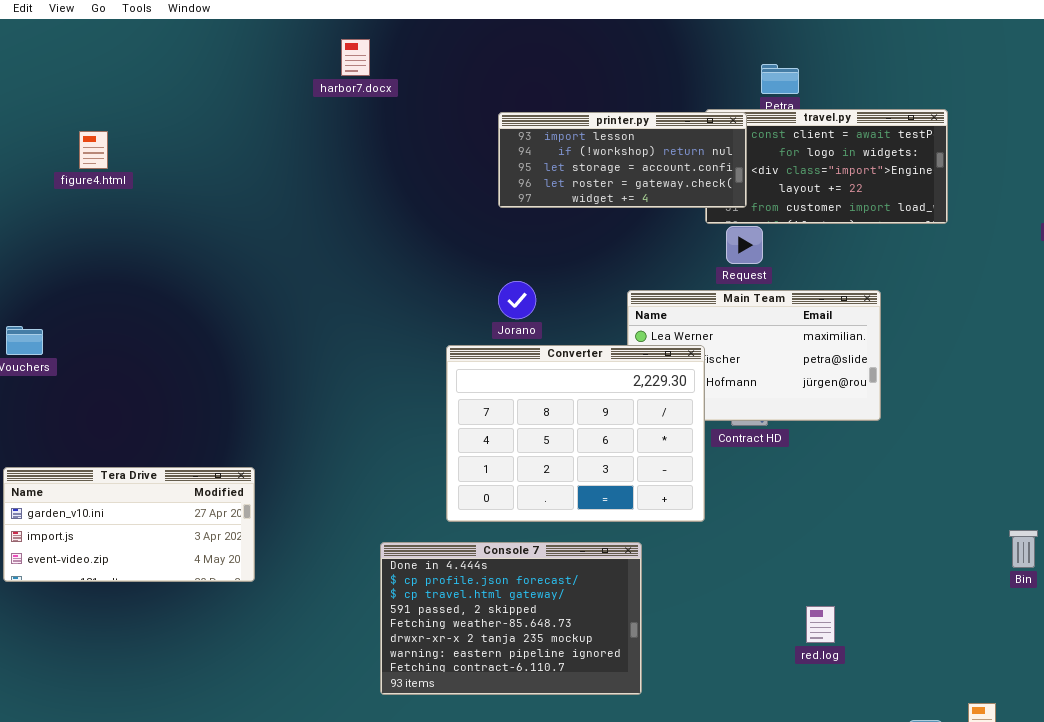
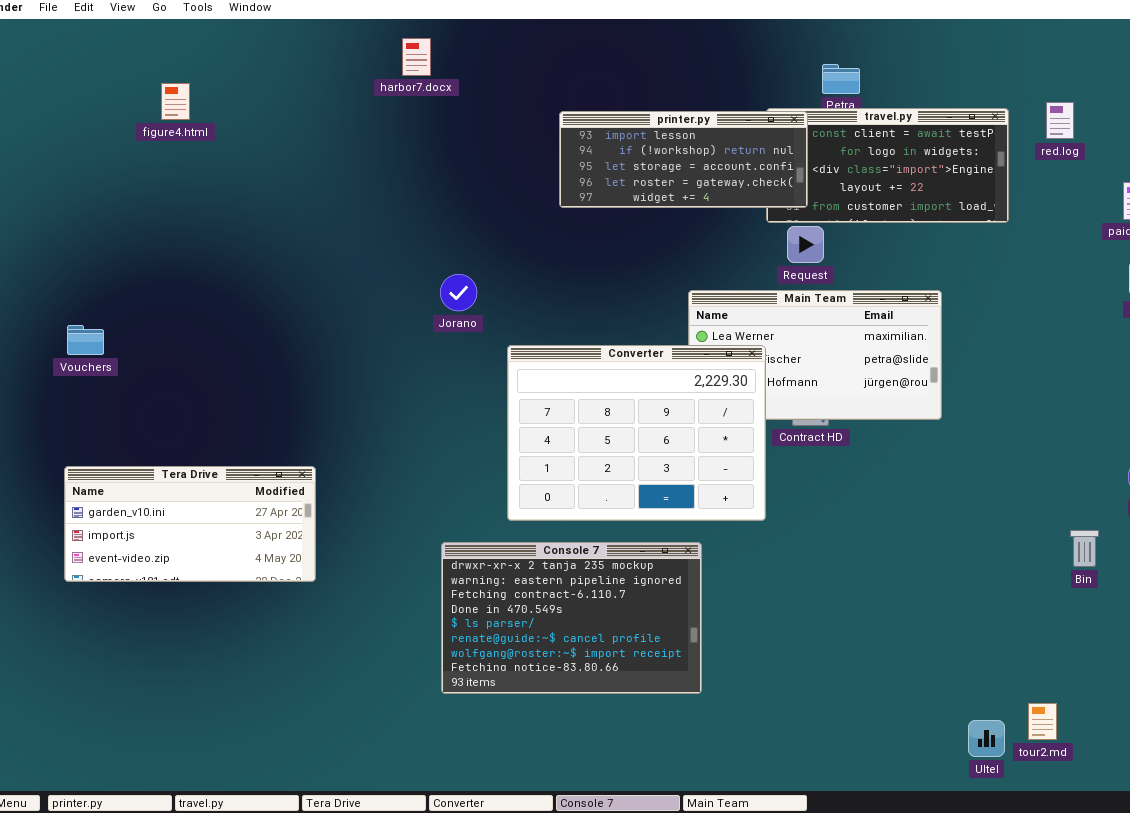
figure4.html: [79,131,108,169] -> [161,83,190,120], moved
Jorano: [498,281,536,319] -> [440,274,477,311], moved
Console 7: [380,542,642,695] -> [441,542,702,694], scrolled down 5 rows
red.log: [806,606,835,643] -> [1046,102,1074,139], moved

